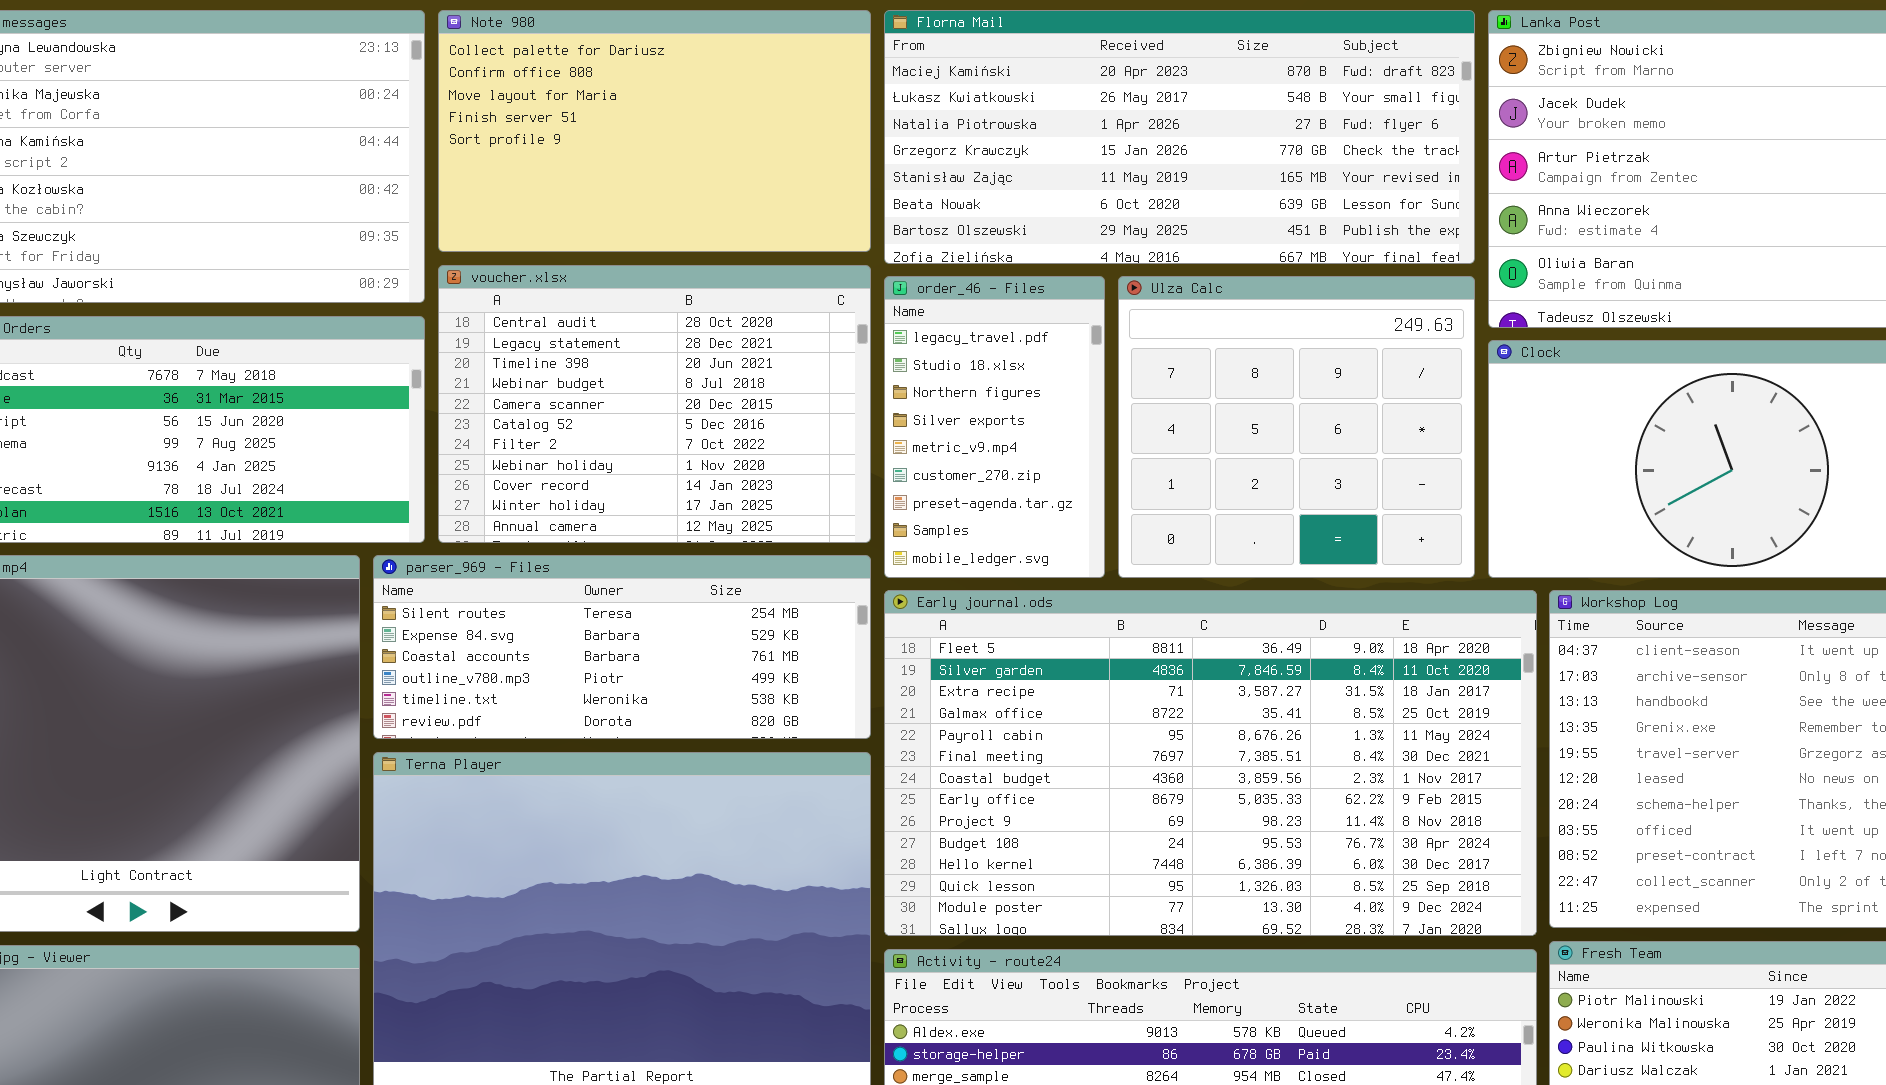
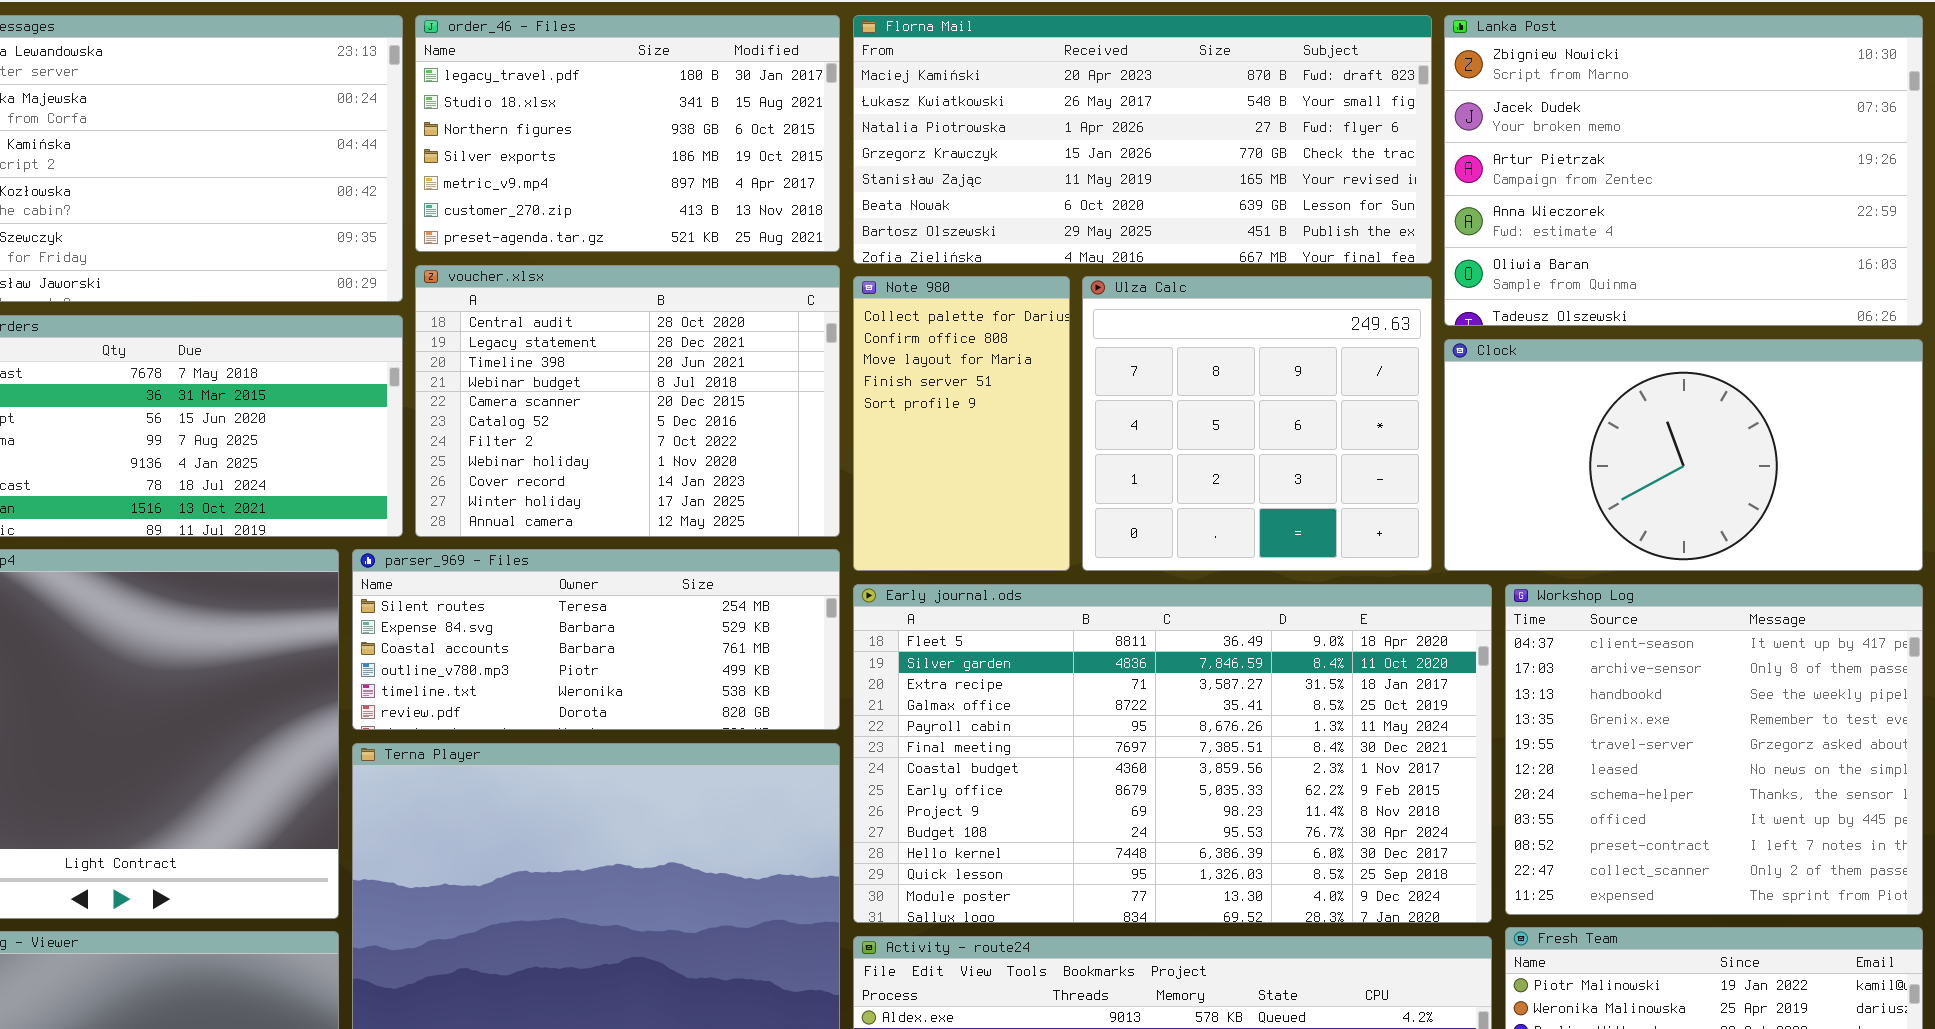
Note 980: [438,10,871,252] -> [853,276,1070,571], moved, resized
order_46 - Files: [884,276,1105,578] -> [415,15,840,252], moved, resized

